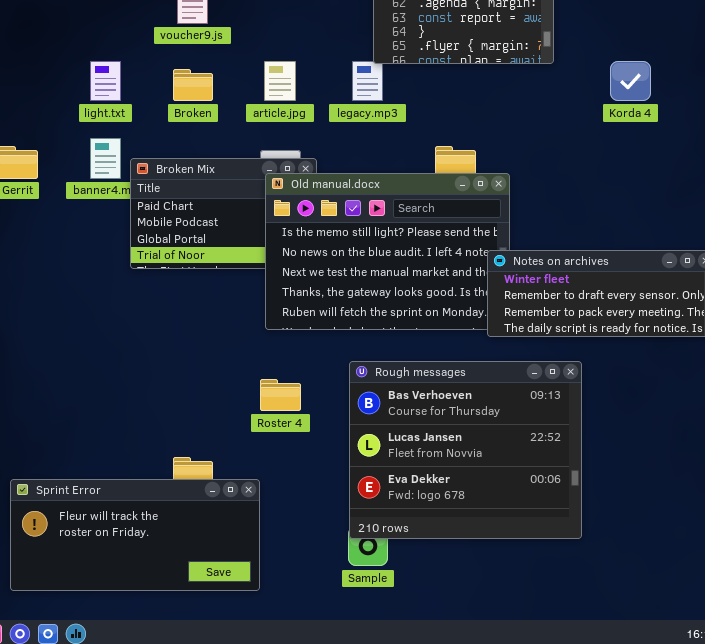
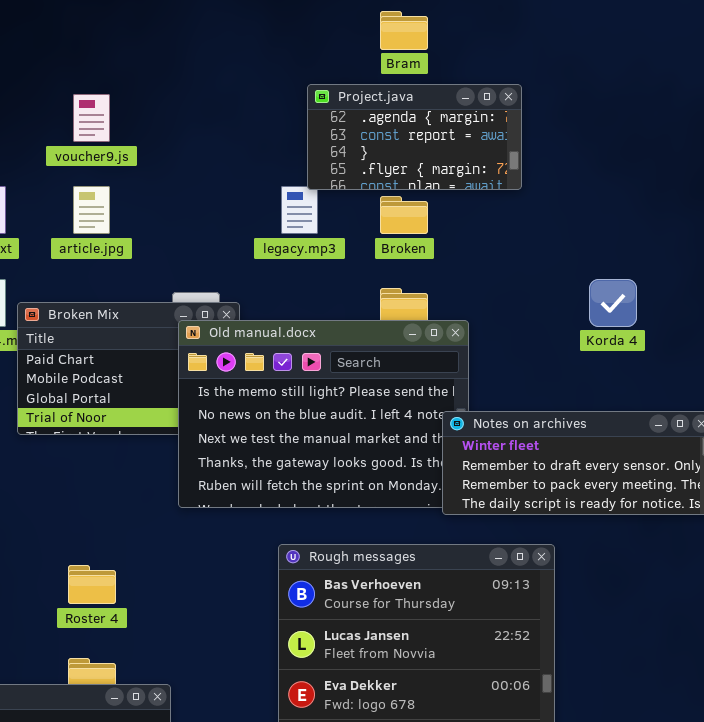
article.jpg: [264,61,296,101] -> [73,186,110,234], moved
Korda 4: [610,61,651,101] -> [589,279,637,327], moved
Broken: [173,69,213,101] -> [380,196,428,234], moved
Roster 4: [260,379,301,411] -> [68,565,116,604], moved

